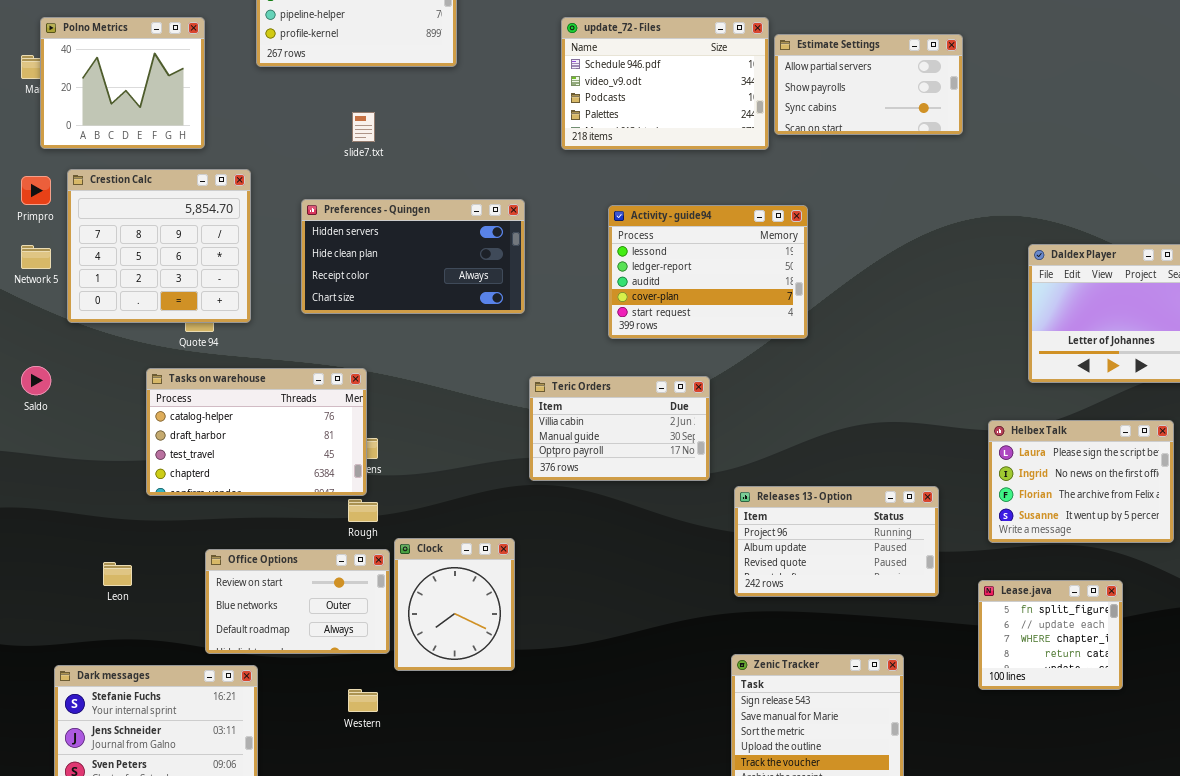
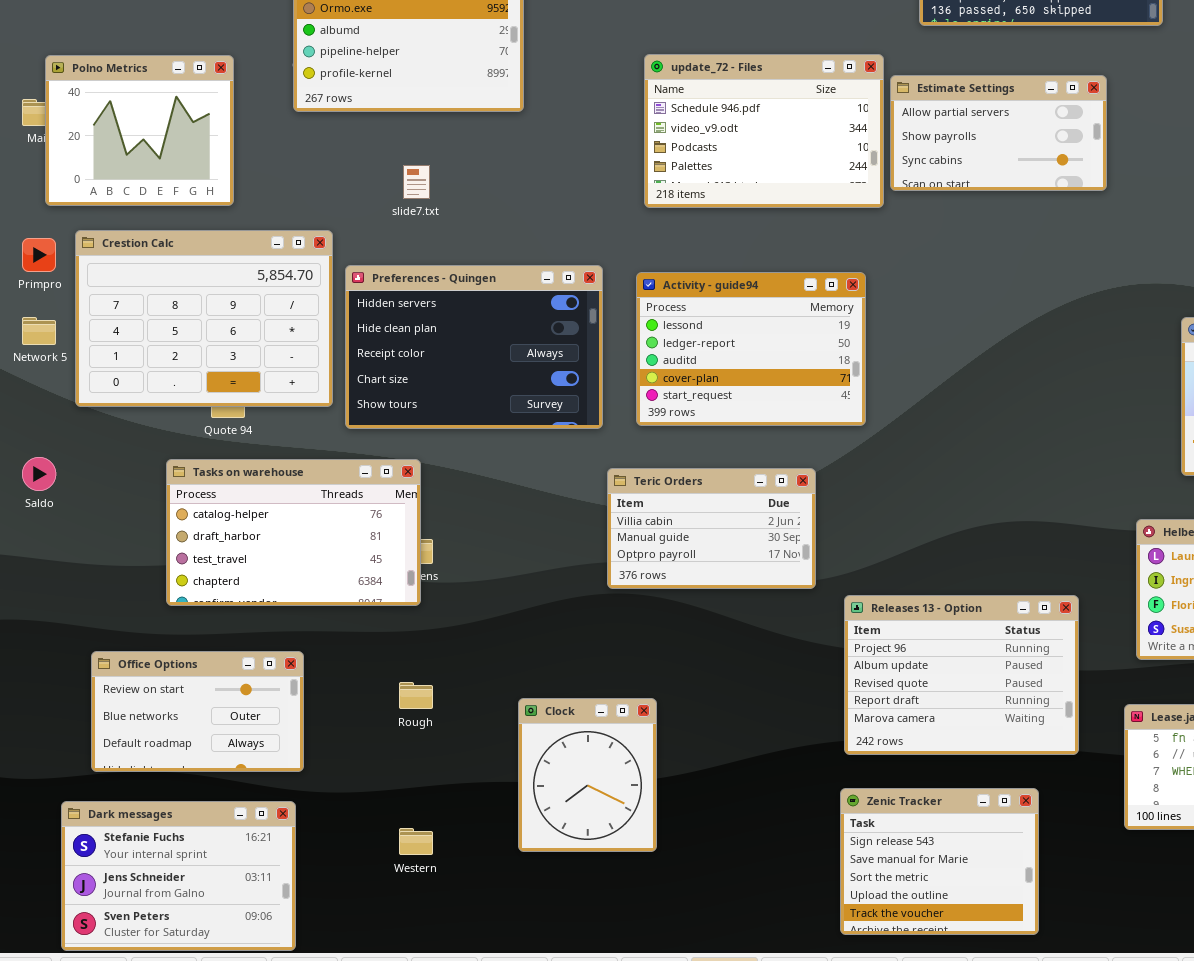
Crestion Calc: [67,169,251,323] -> [75,230,333,407], resized
Preferences - Quingen: [301,199,525,314] -> [345,265,603,429], resized
Activity - guide94: [608,205,808,339] -> [636,272,866,426], moved
Releases 13 - Option: [734,486,939,597] -> [844,595,1079,755], resized
Rough: [348,499,378,522] -> [399,682,433,709], moved
Clock: [394,538,515,671] -> [518,698,657,852], moved
Office Options: [205,549,390,654] -> [91,651,304,772], moved

